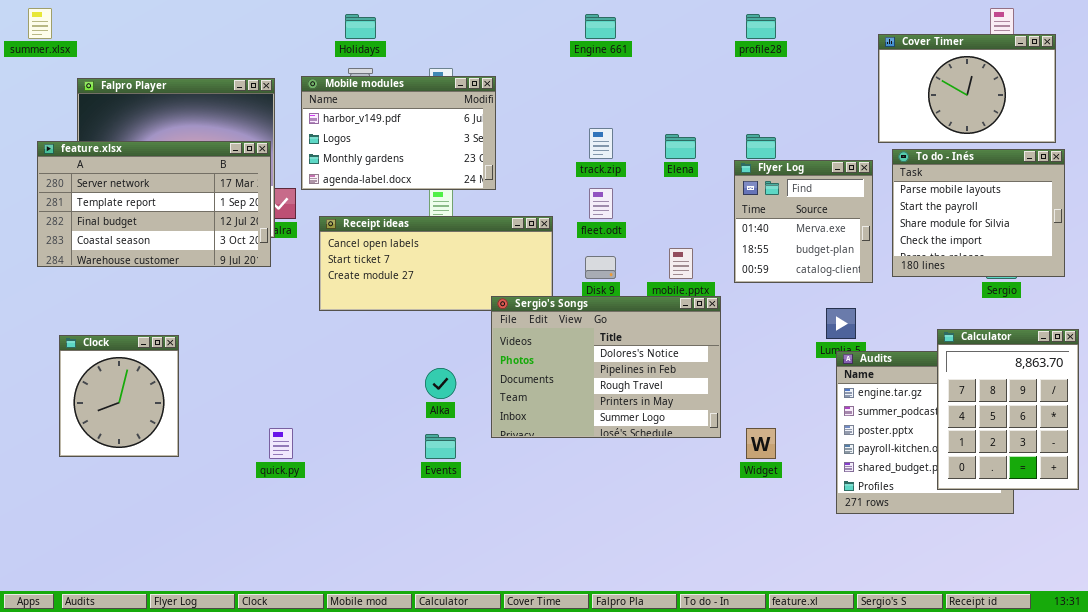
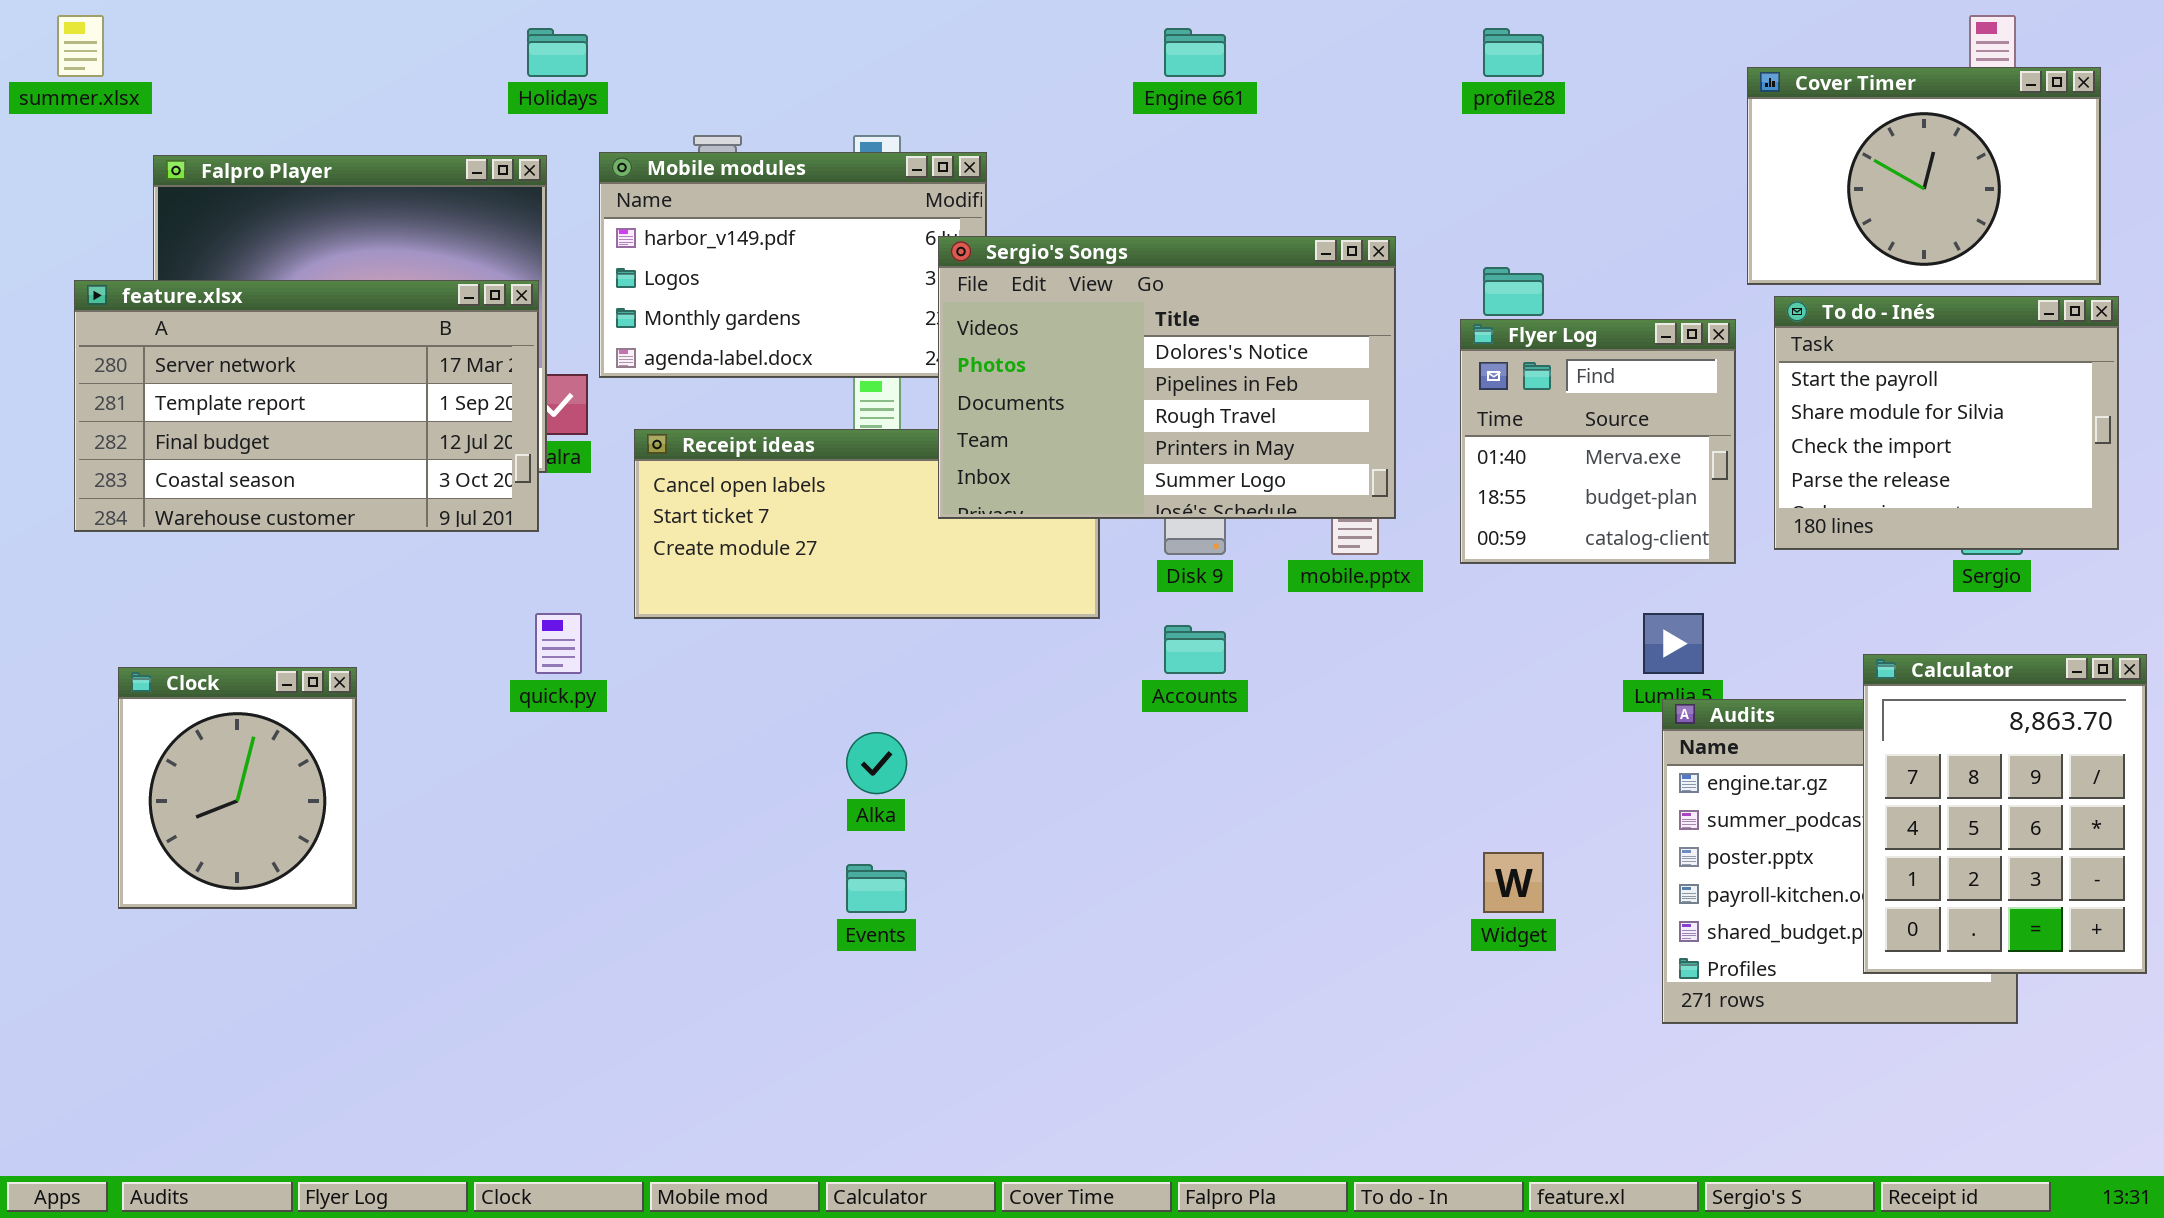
Holidays: [345,14,376,39] -> [527,28,588,77], moved
To do - Inés: [892,149,1065,277] -> [1774,296,2119,550], scrolled down 1 row
Sergio's Songs: [491,296,721,438] -> [938,236,1396,519], moved
quick.py: [269,428,293,459] -> [535,613,582,674], moved

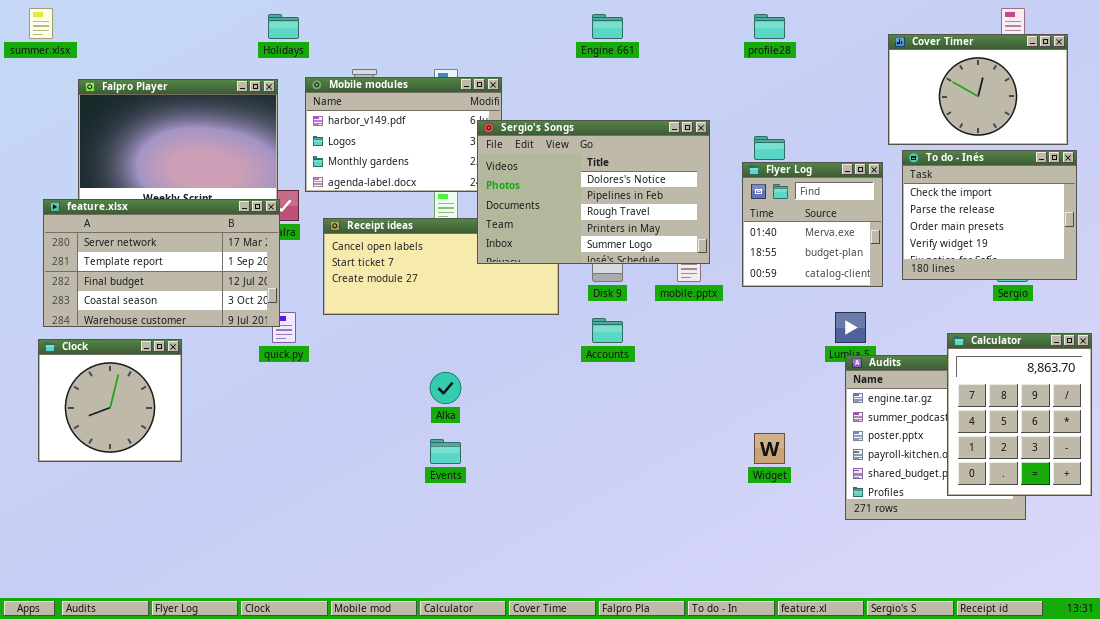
feature.xlsx: [74,280,539,532] -> [43,199,280,327], moved
To do - Inés: [1774,296,2119,550] -> [902,150,1077,280], scrolled down 2 rows
Clock: [118,667,357,909] -> [38,339,182,462], resized

